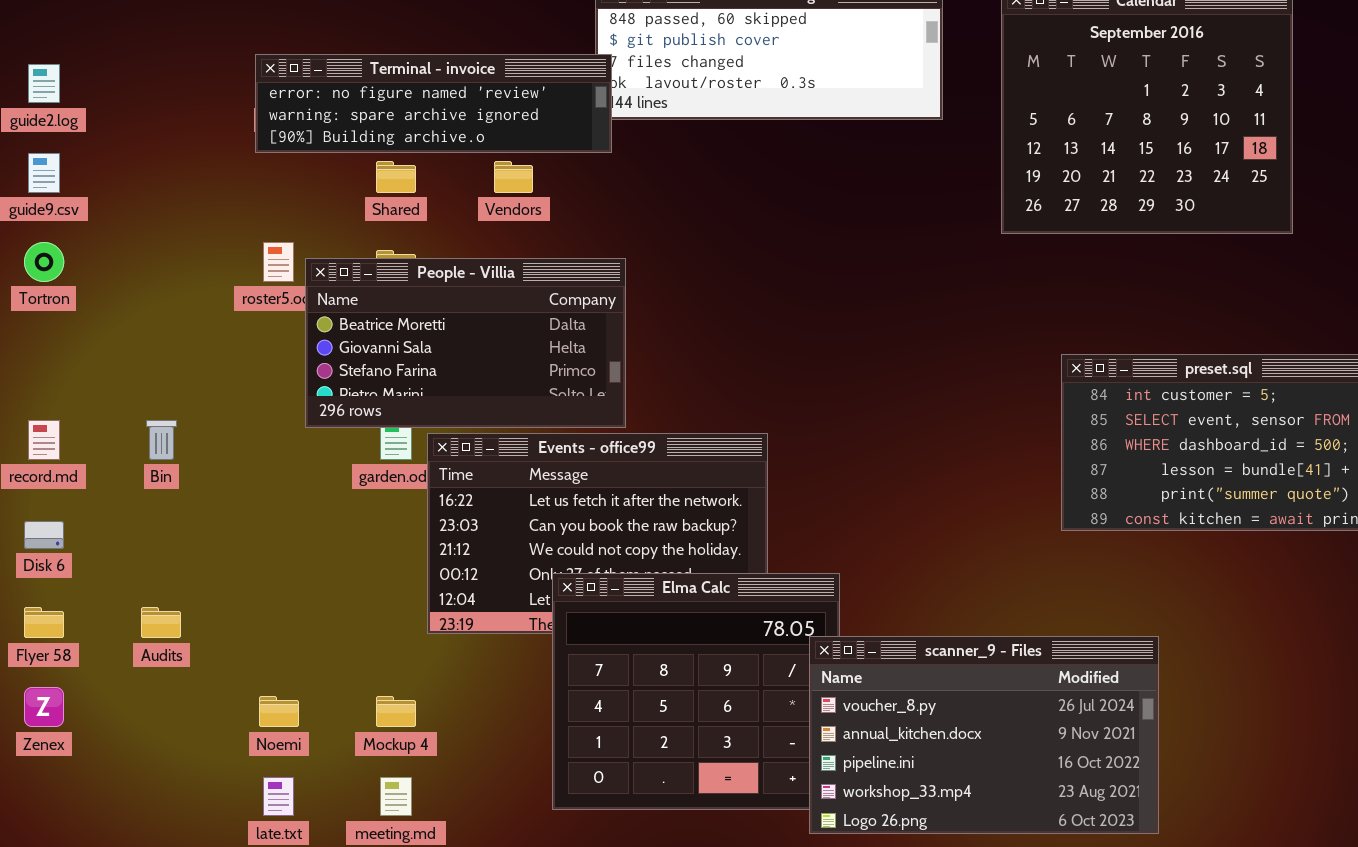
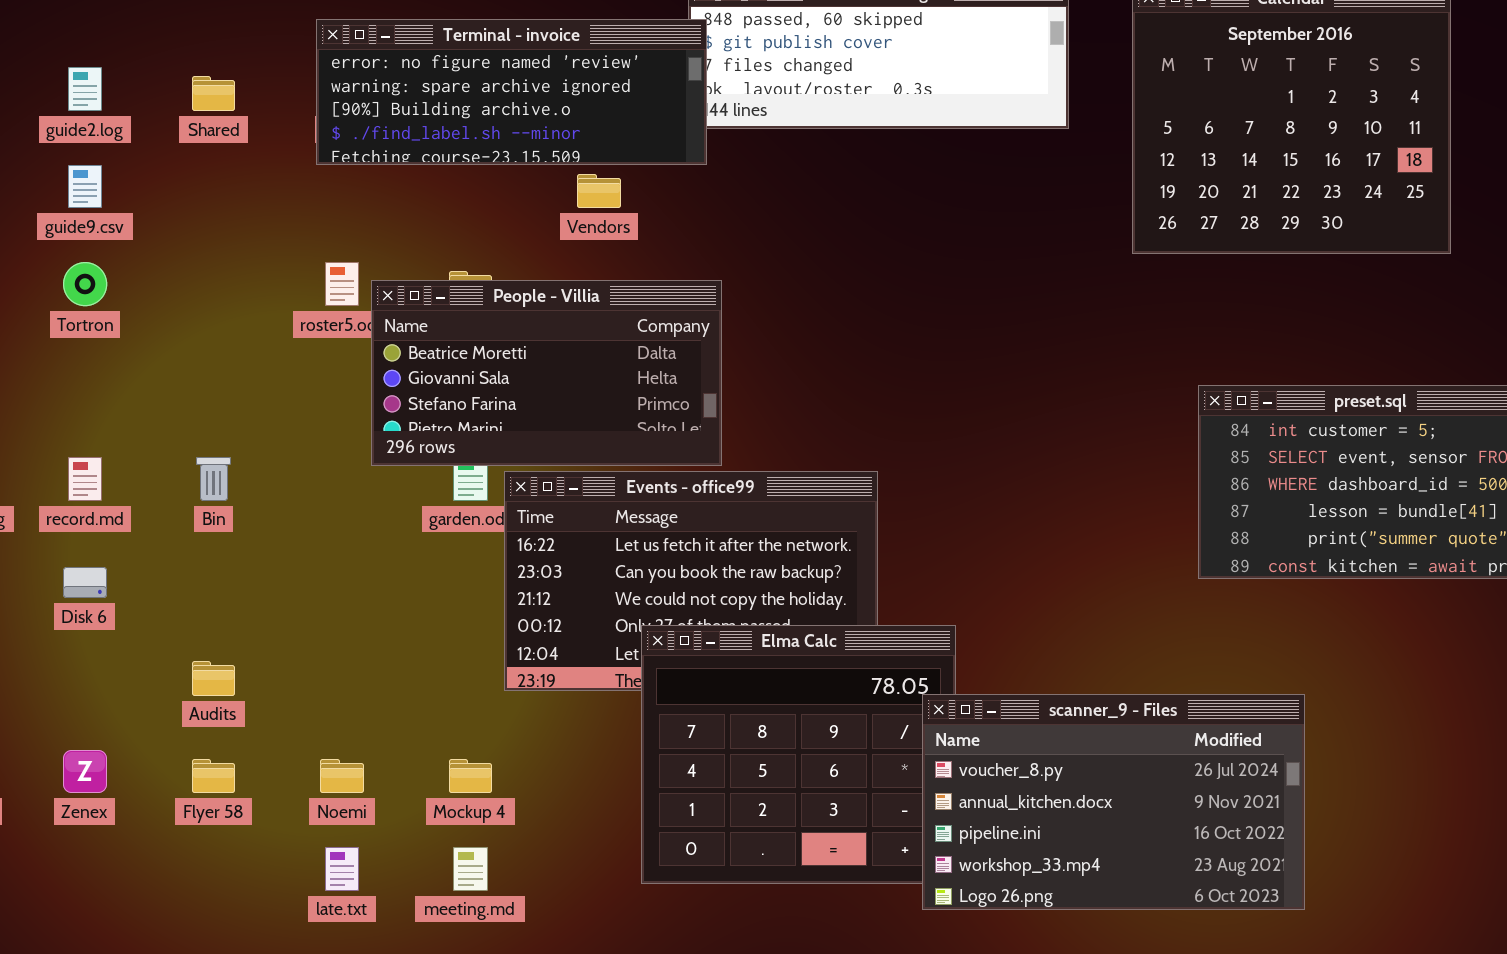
Terminal - invoice: [255,54,612,153] -> [316,19,707,165], resized
Shared: [376,161,416,193] -> [192,76,235,111], moved
Flyer 58: [24,607,64,638] -> [192,759,235,793], moved

